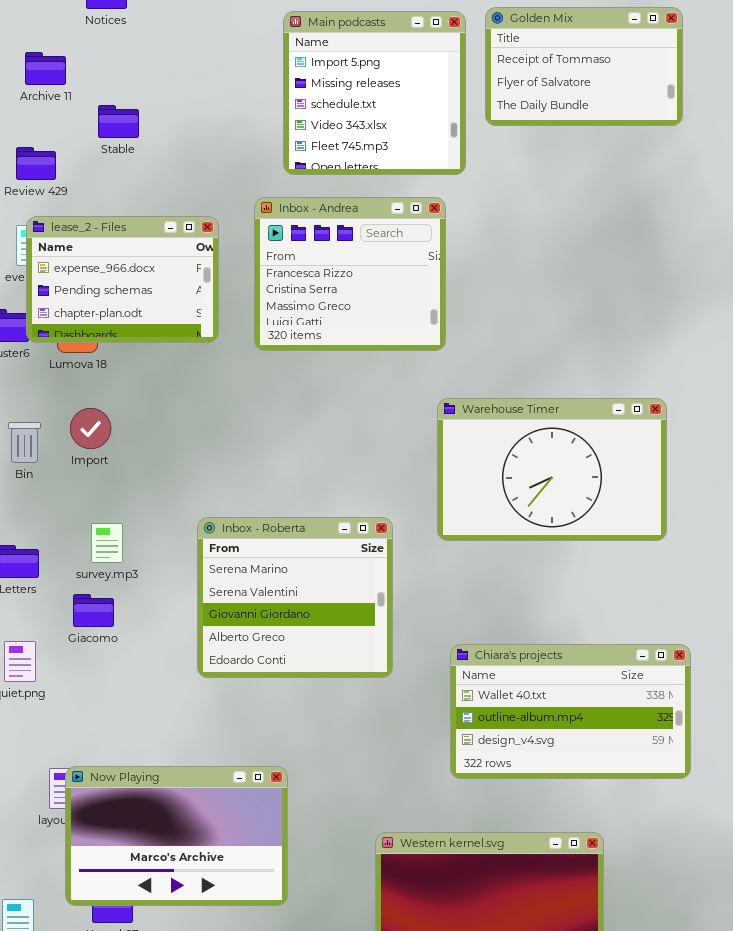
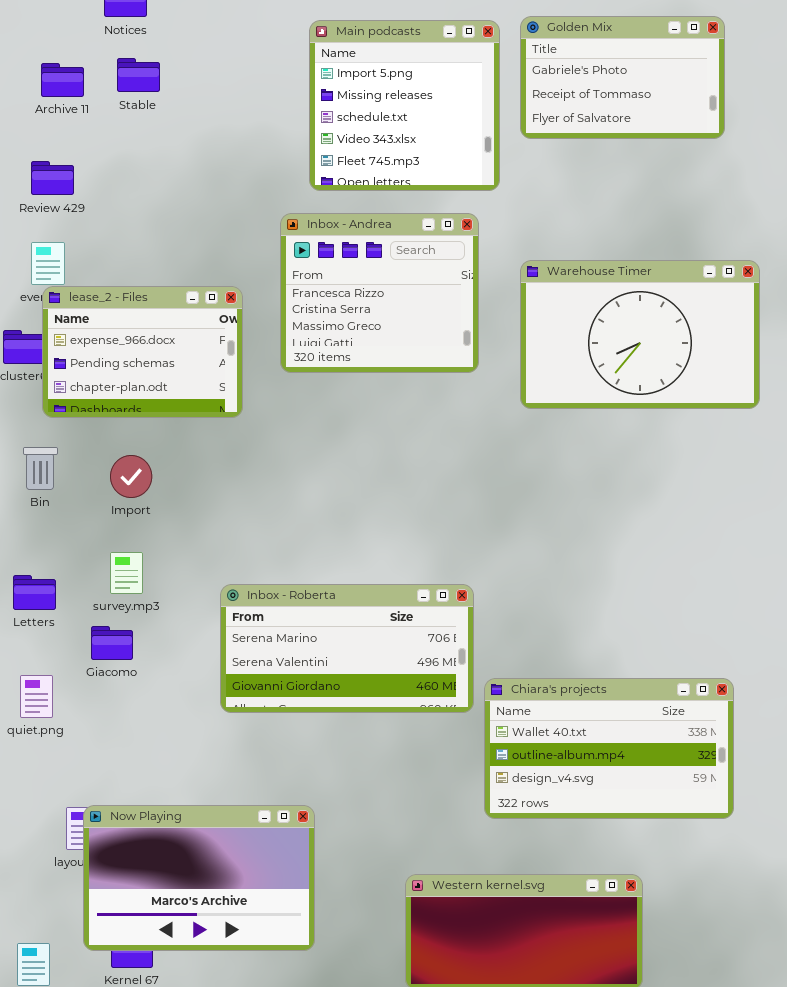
Golden Mix: [485,7,683,126] -> [520,16,725,139], scrolled up 1 row
Stable: [98,105,139,138] -> [117,58,160,92], moved
lease_2 - Files: [26,216,219,343] -> [42,286,243,418], moved
Warehouse Timer: [437,398,667,541] -> [520,260,760,409], moved
Import: [70,408,111,449] -> [110,455,152,498], moved
Inbox - Roberta: [197,517,393,678] -> [220,584,474,713], resized

